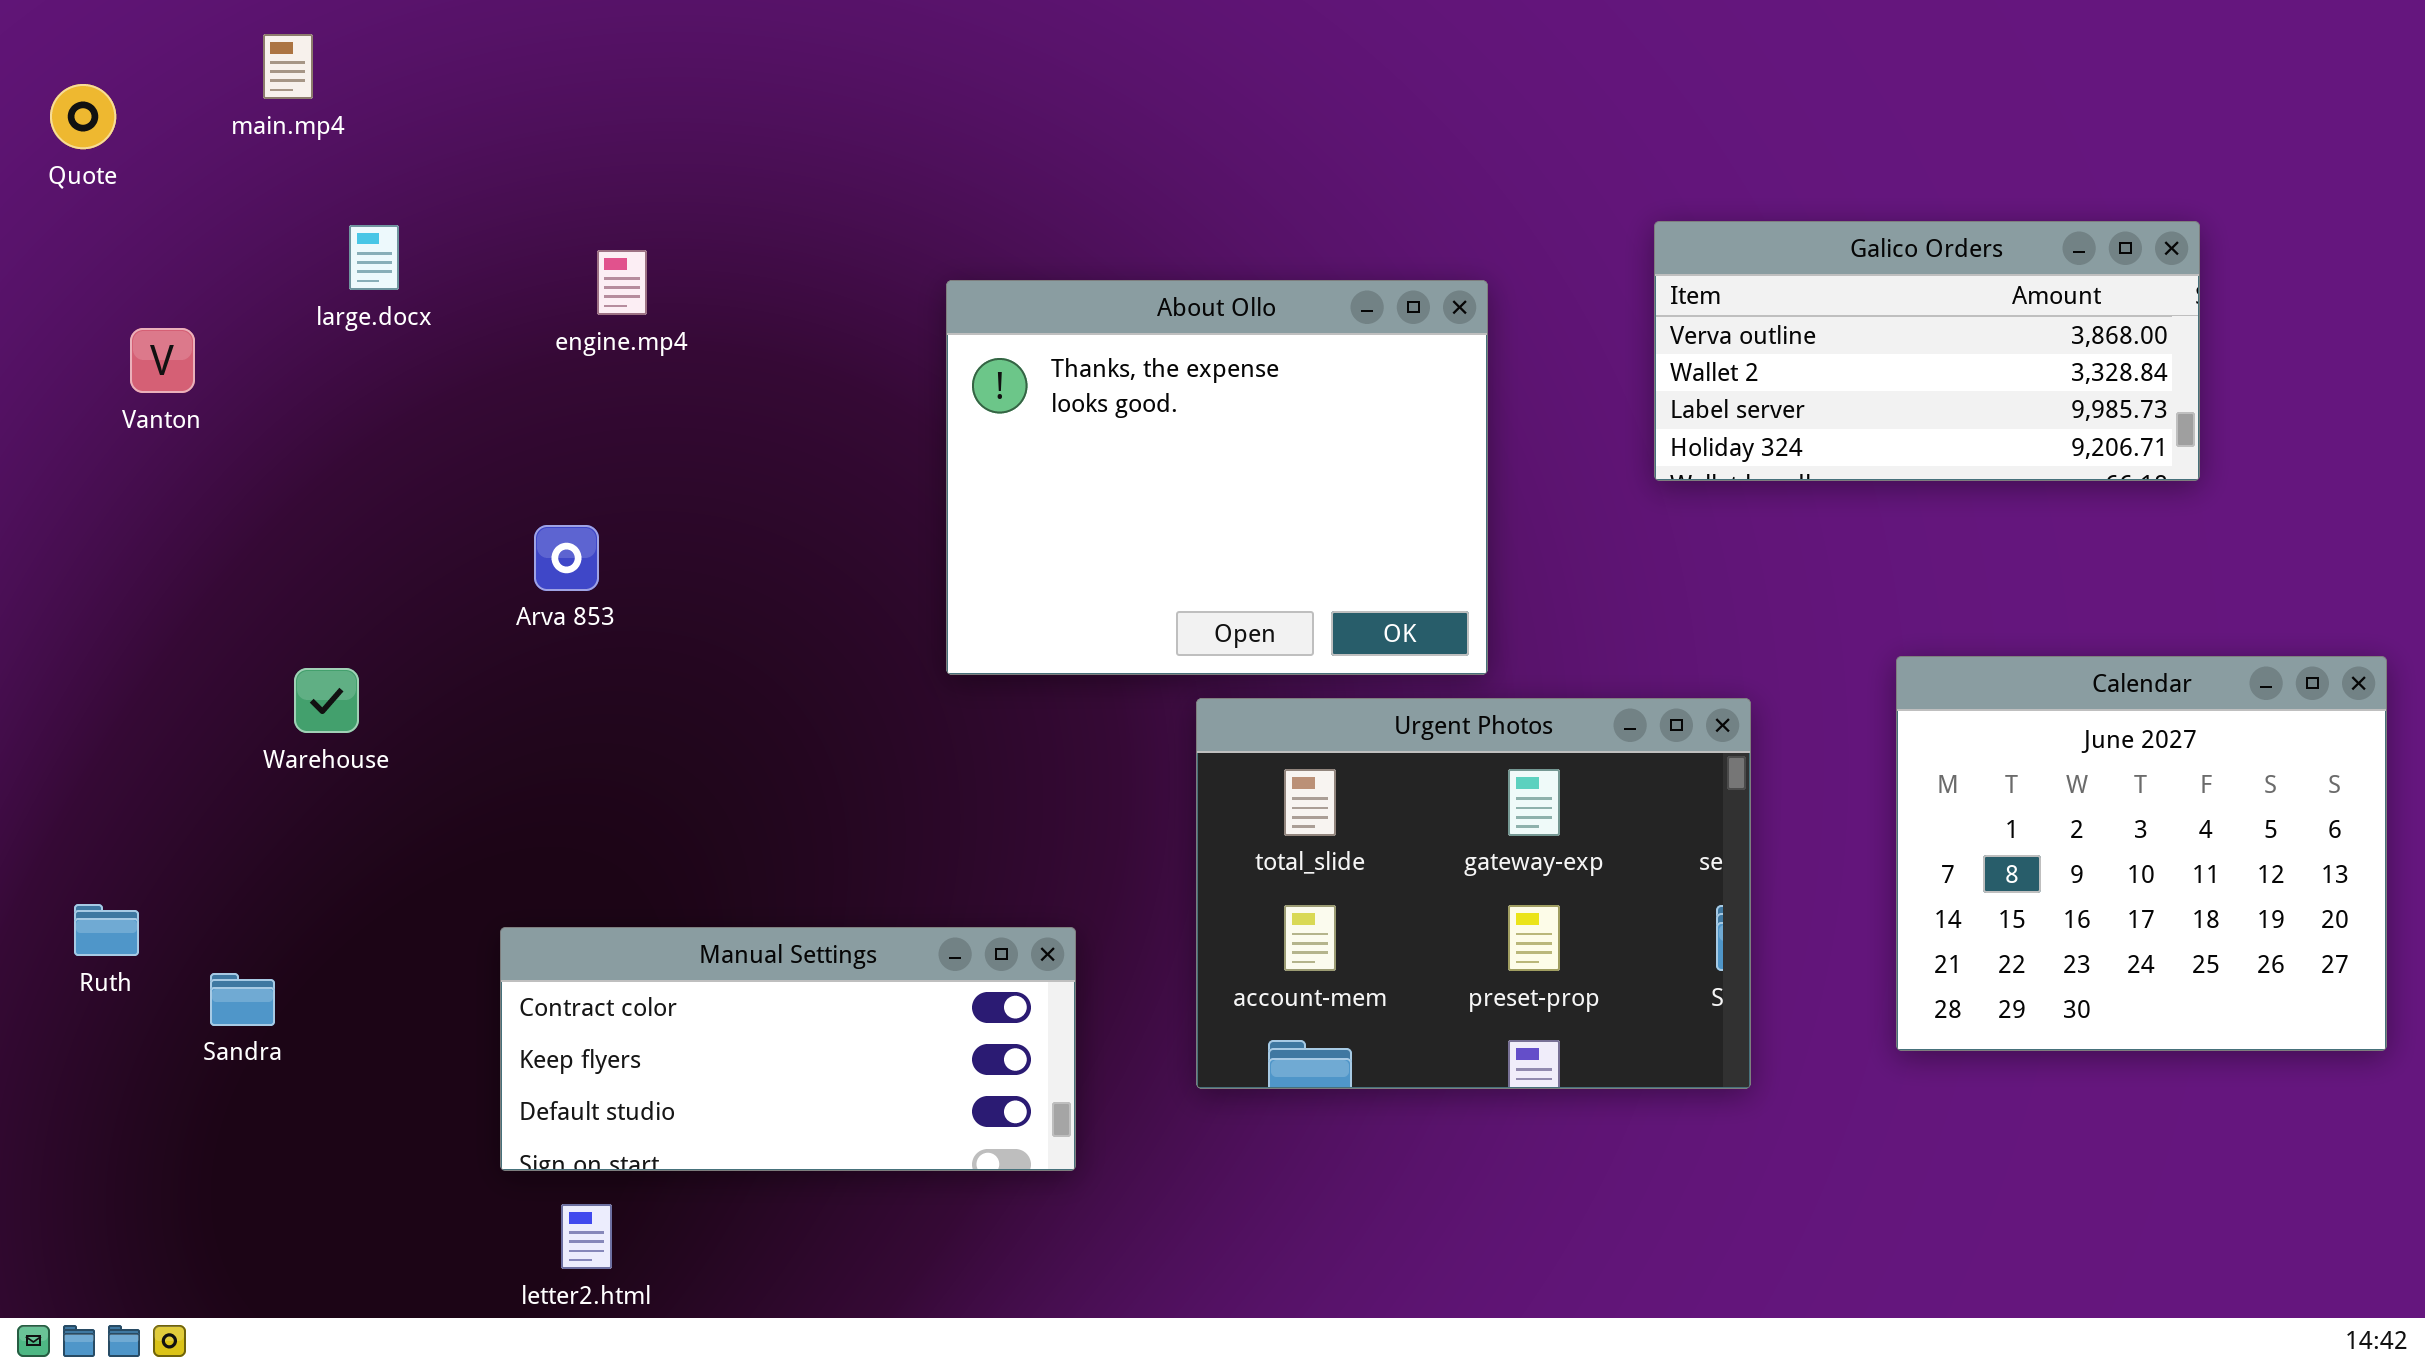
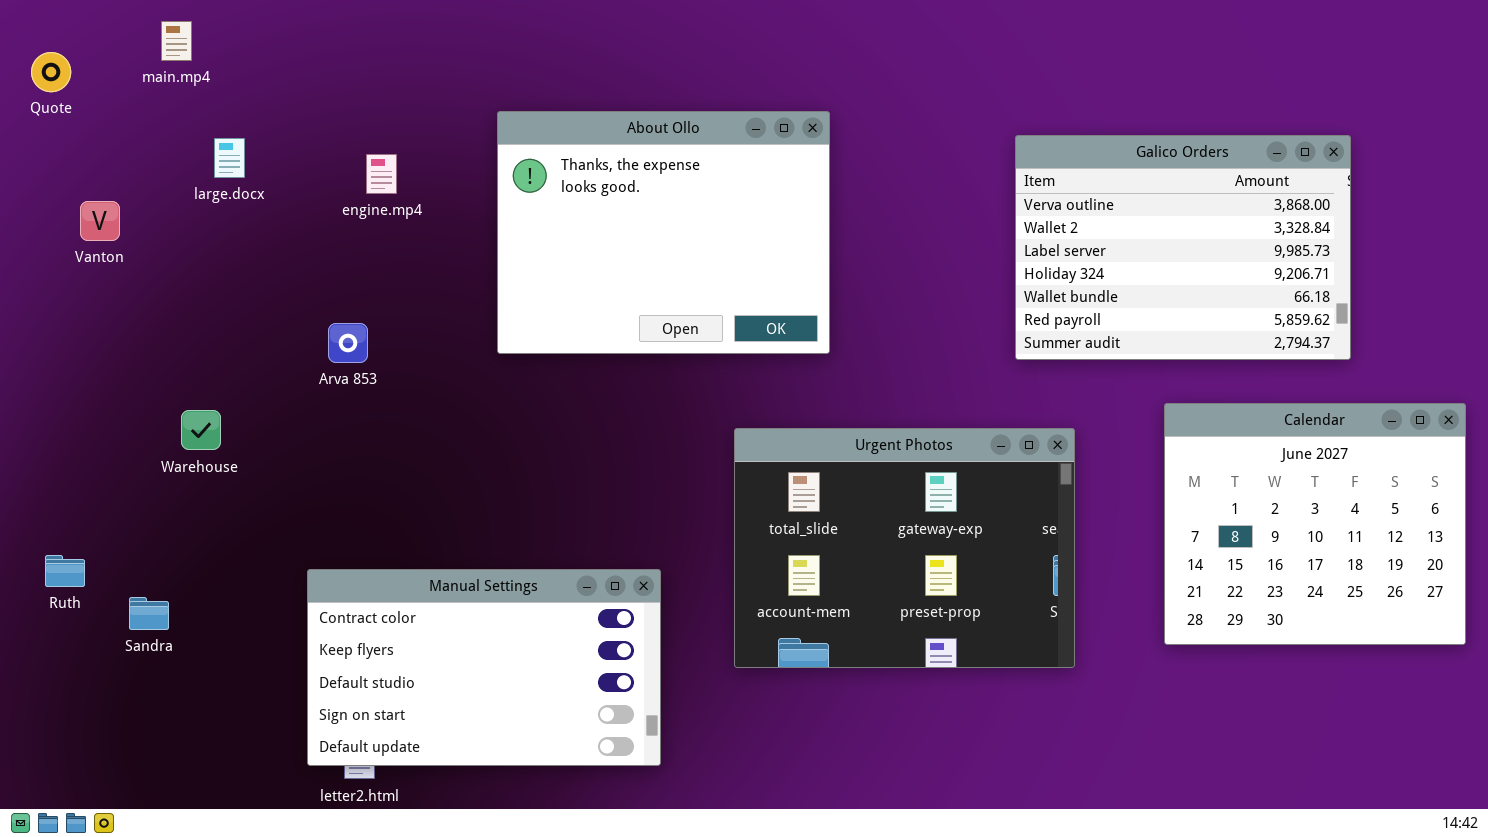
Galico Orders: [1654,221,2200,481] -> [1015,135,1351,360], resized
About Ollo: [946,280,1488,675] -> [497,111,830,354], moved
Manual Settings: [500,927,1076,1171] -> [307,569,661,766], resized

